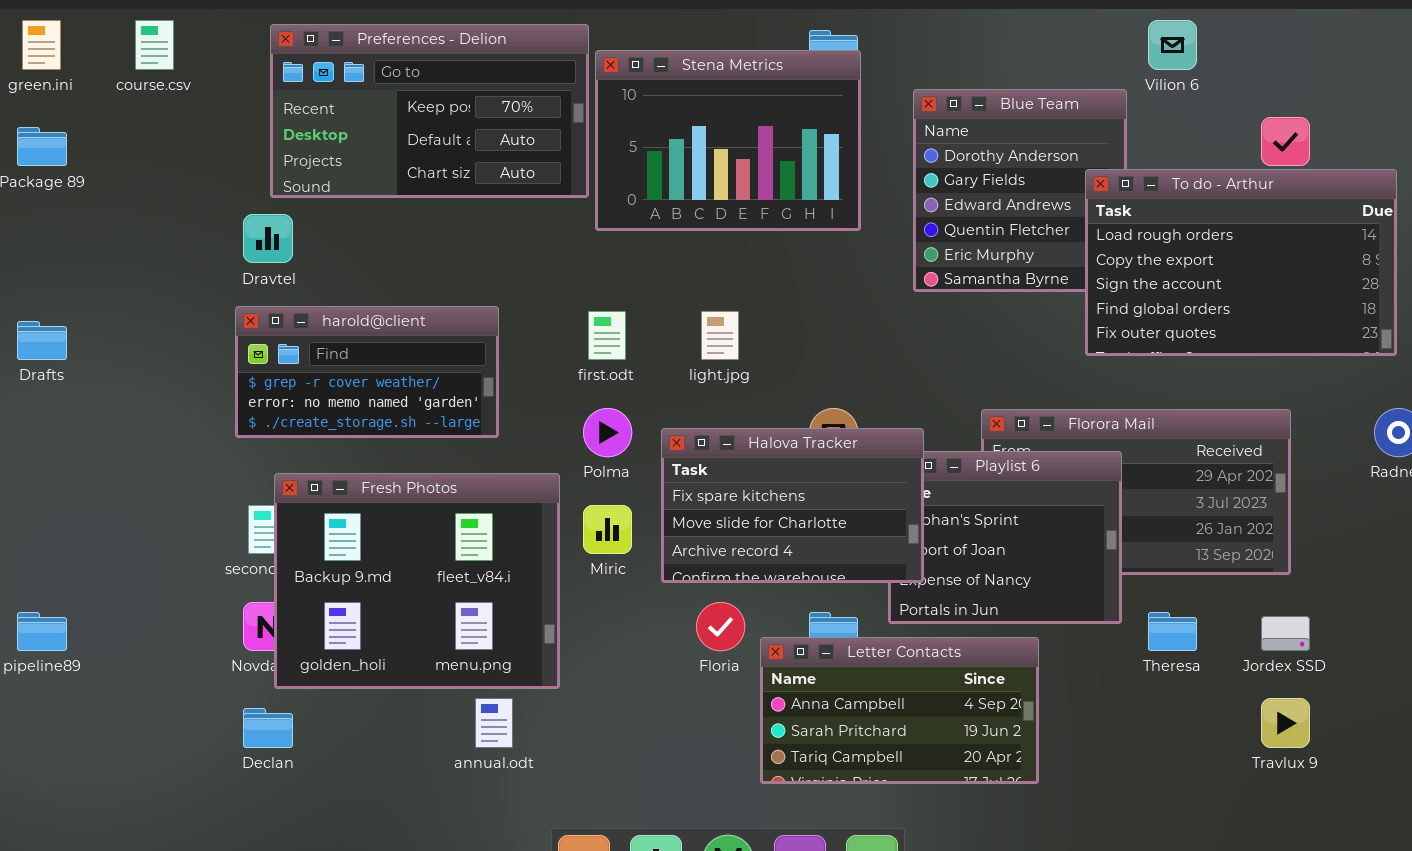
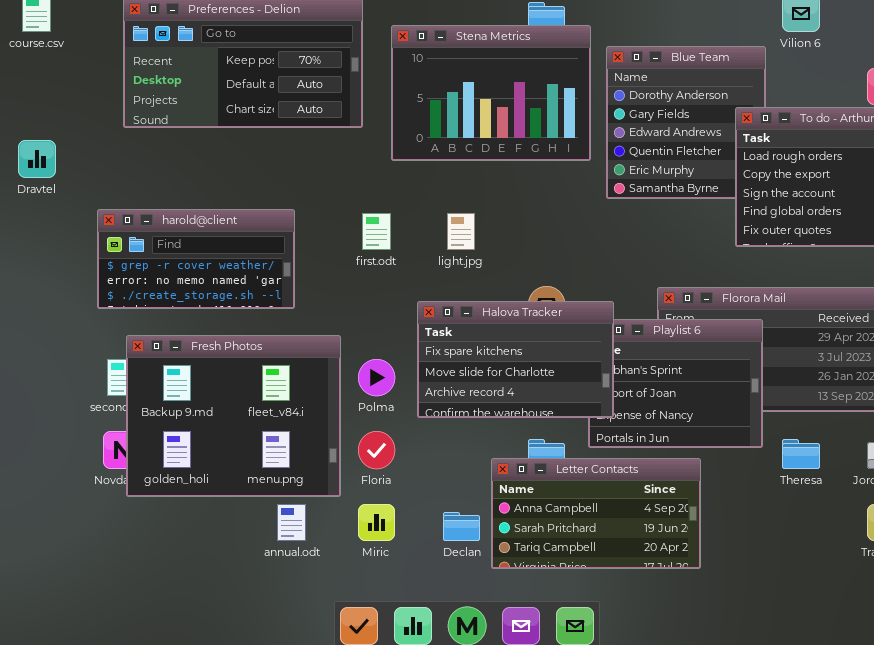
Stena Metrics: [595,50,861,231] -> [391,25,591,161], moved
Dravtel: [243,214,293,263] -> [18,140,56,178], moved
Polma: [583,408,632,457] -> [358,359,395,396], moved
Miric: [583,505,632,554] -> [358,504,395,541], moved
Floria: [696,602,745,651] -> [358,431,395,469], moved
Declan: [243,708,293,748] -> [443,512,480,541], moved

